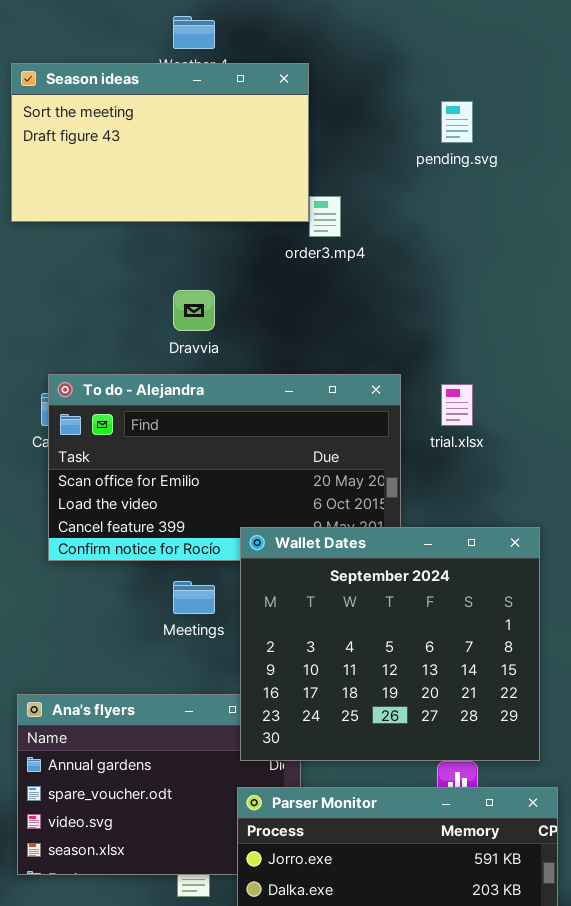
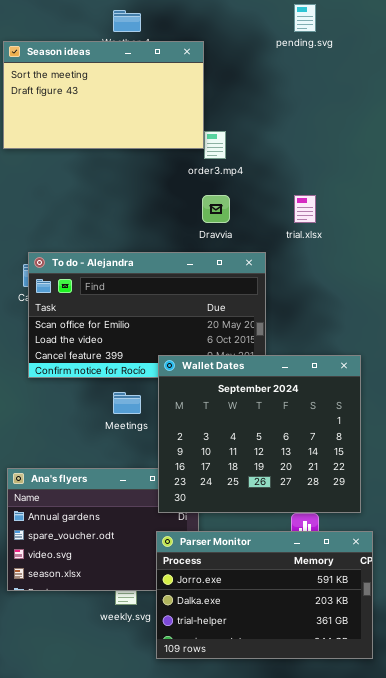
pending.svg: [441,101,473,143] -> [294,4,316,32], moved
Dravvia: [173,290,215,331] -> [202,195,230,223], moved
trial.xlsx: [441,384,473,426] -> [294,195,316,223], moved

